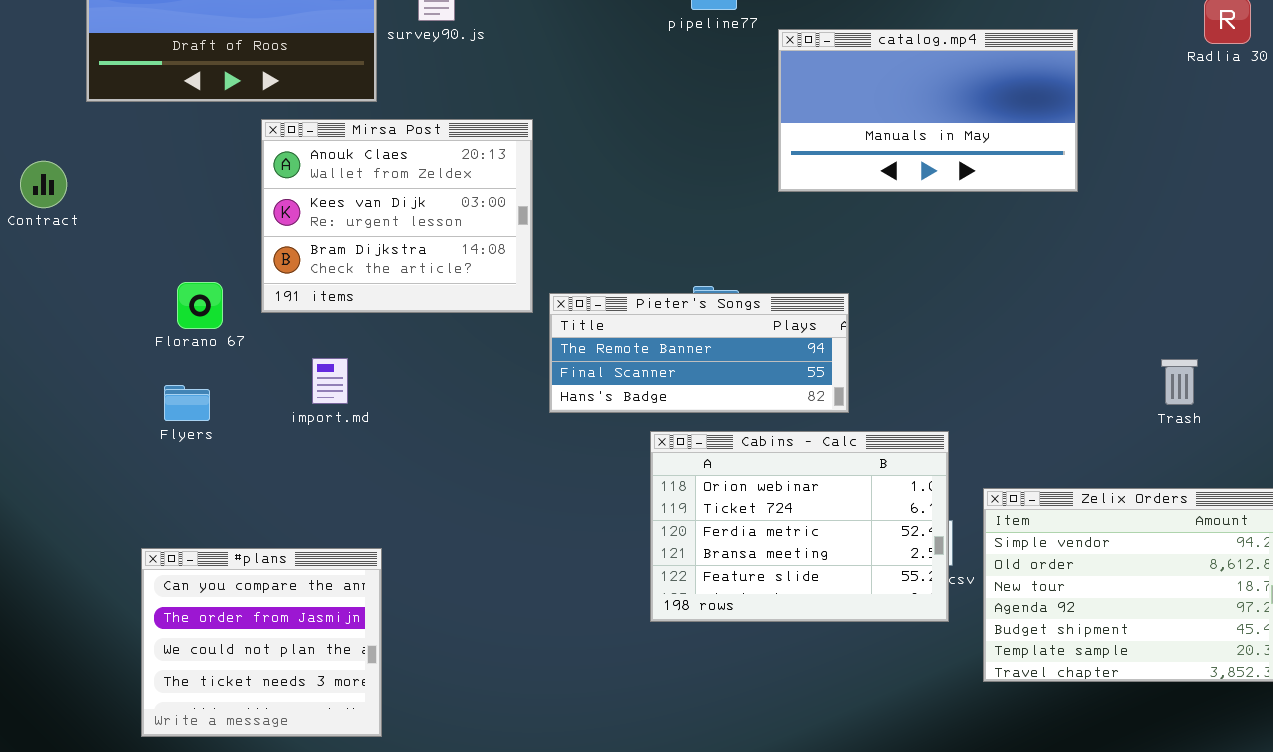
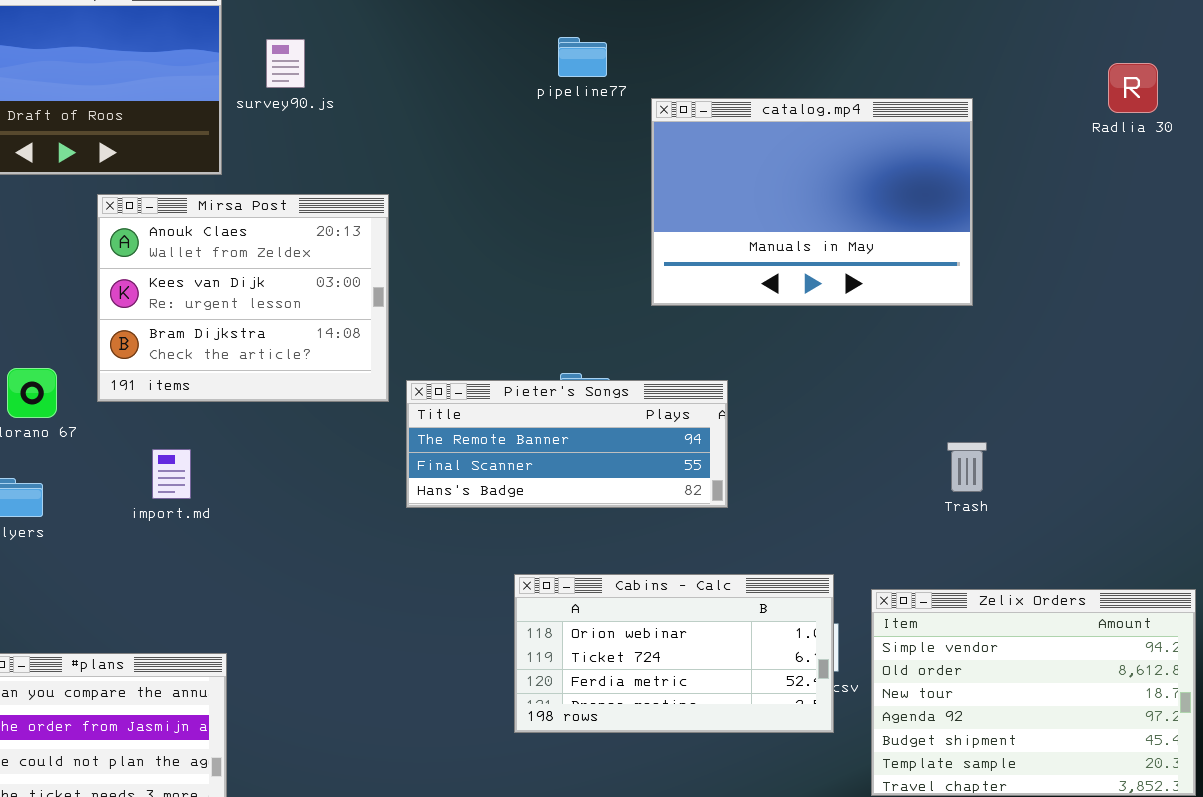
catalog.mp4: [778,29,1078,192] -> [651,98,973,306], resized
Trash: [1161,359,1198,405] -> [947,442,987,492], moved
Cabins - Calc: [650,431,949,622] -> [514,574,834,733], resized

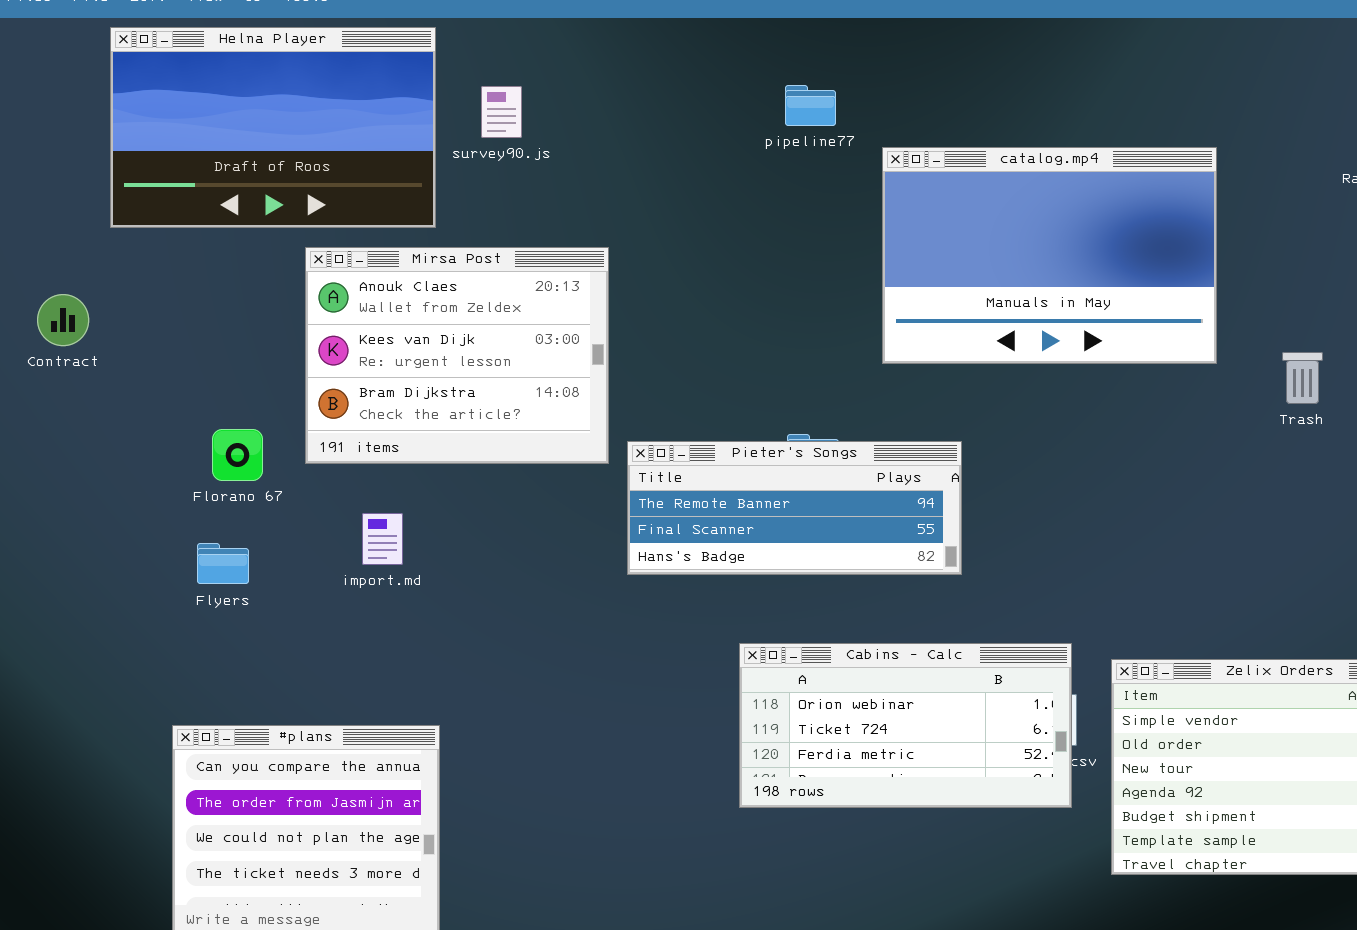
Trash: [947,442,987,492] -> [1282,352,1323,404], moved

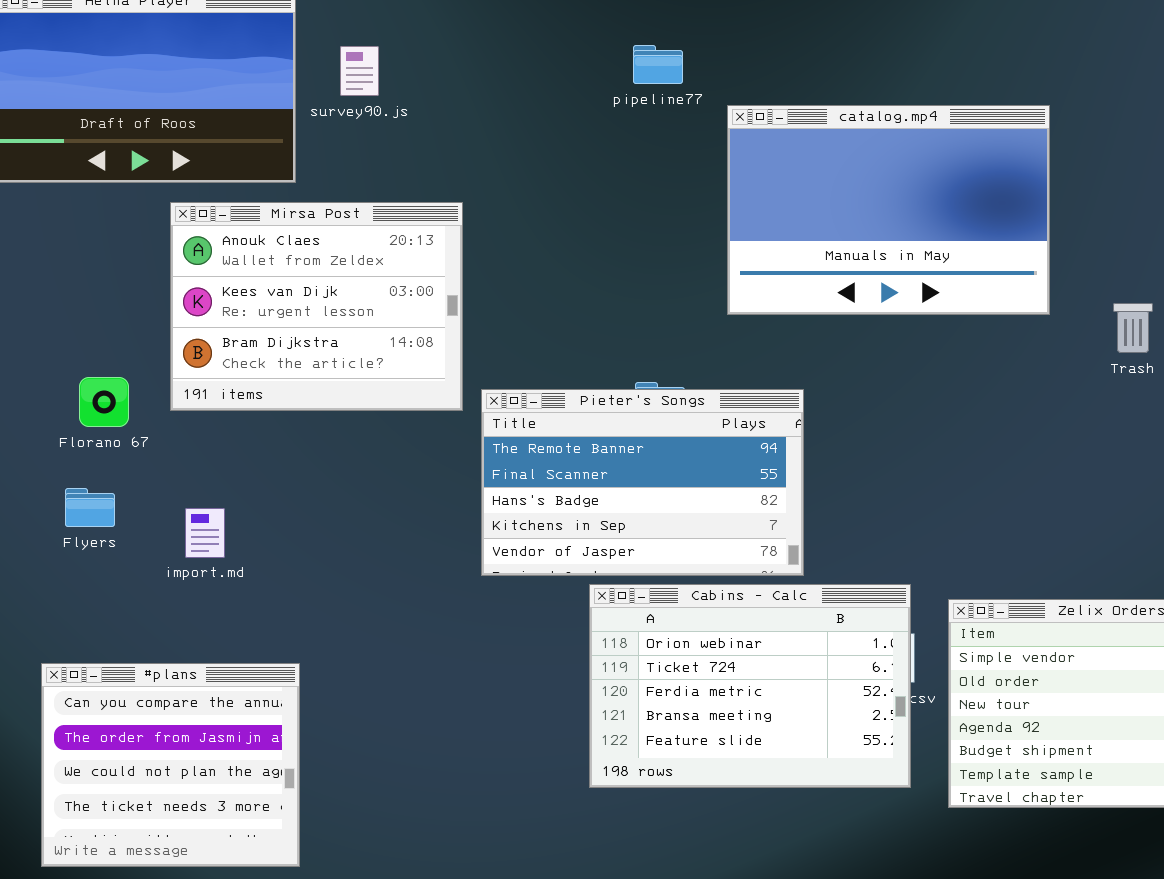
Pieter's Songs: [627,441,962,575] -> [481,389,804,576], resized
import.md: [362,513,403,565] -> [185,508,225,558], moved
Cabins - Calc: [739,643,1072,808] -> [589,584,911,788], resized

